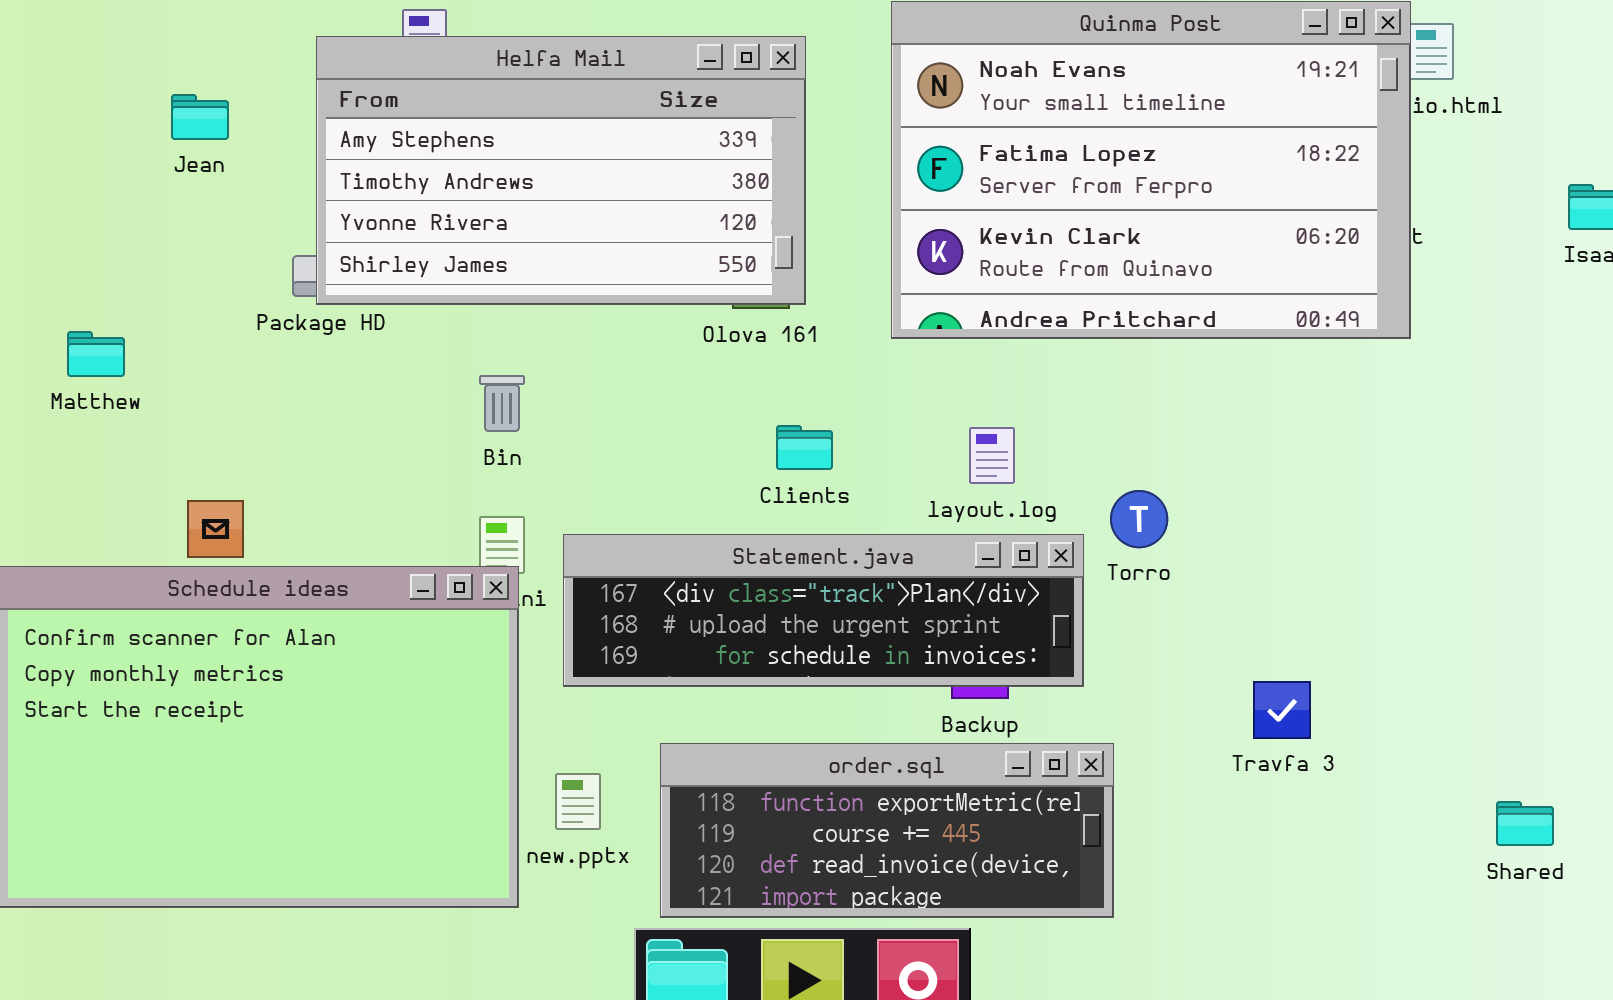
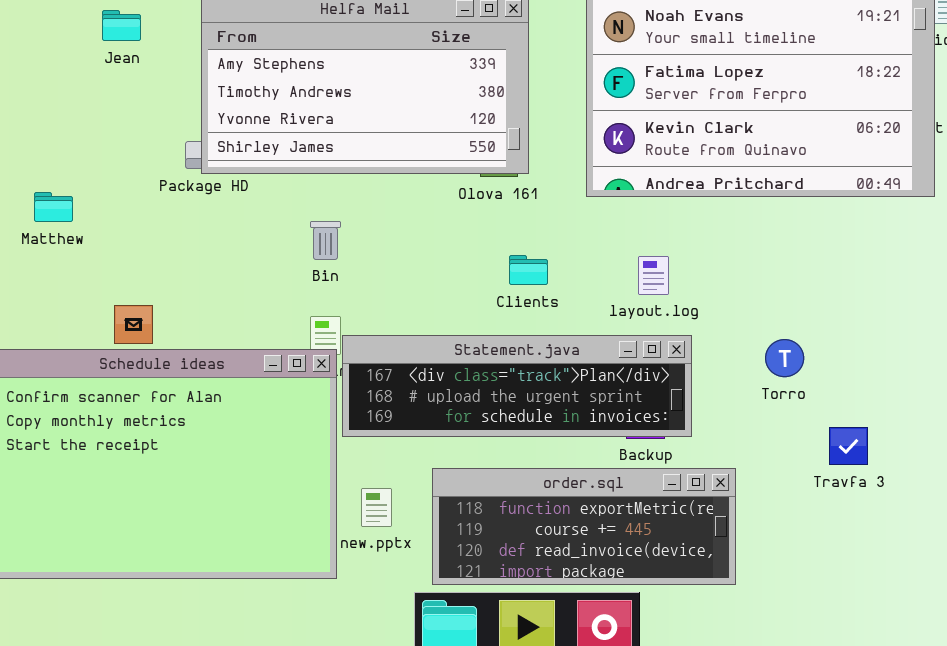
Jean: [171,94,229,140] -> [102,10,141,41], moved
Torro: [1110,490,1168,548] -> [765,339,804,377], moved
Statement.java: [563,534,1084,687] -> [342,335,692,437], moved

